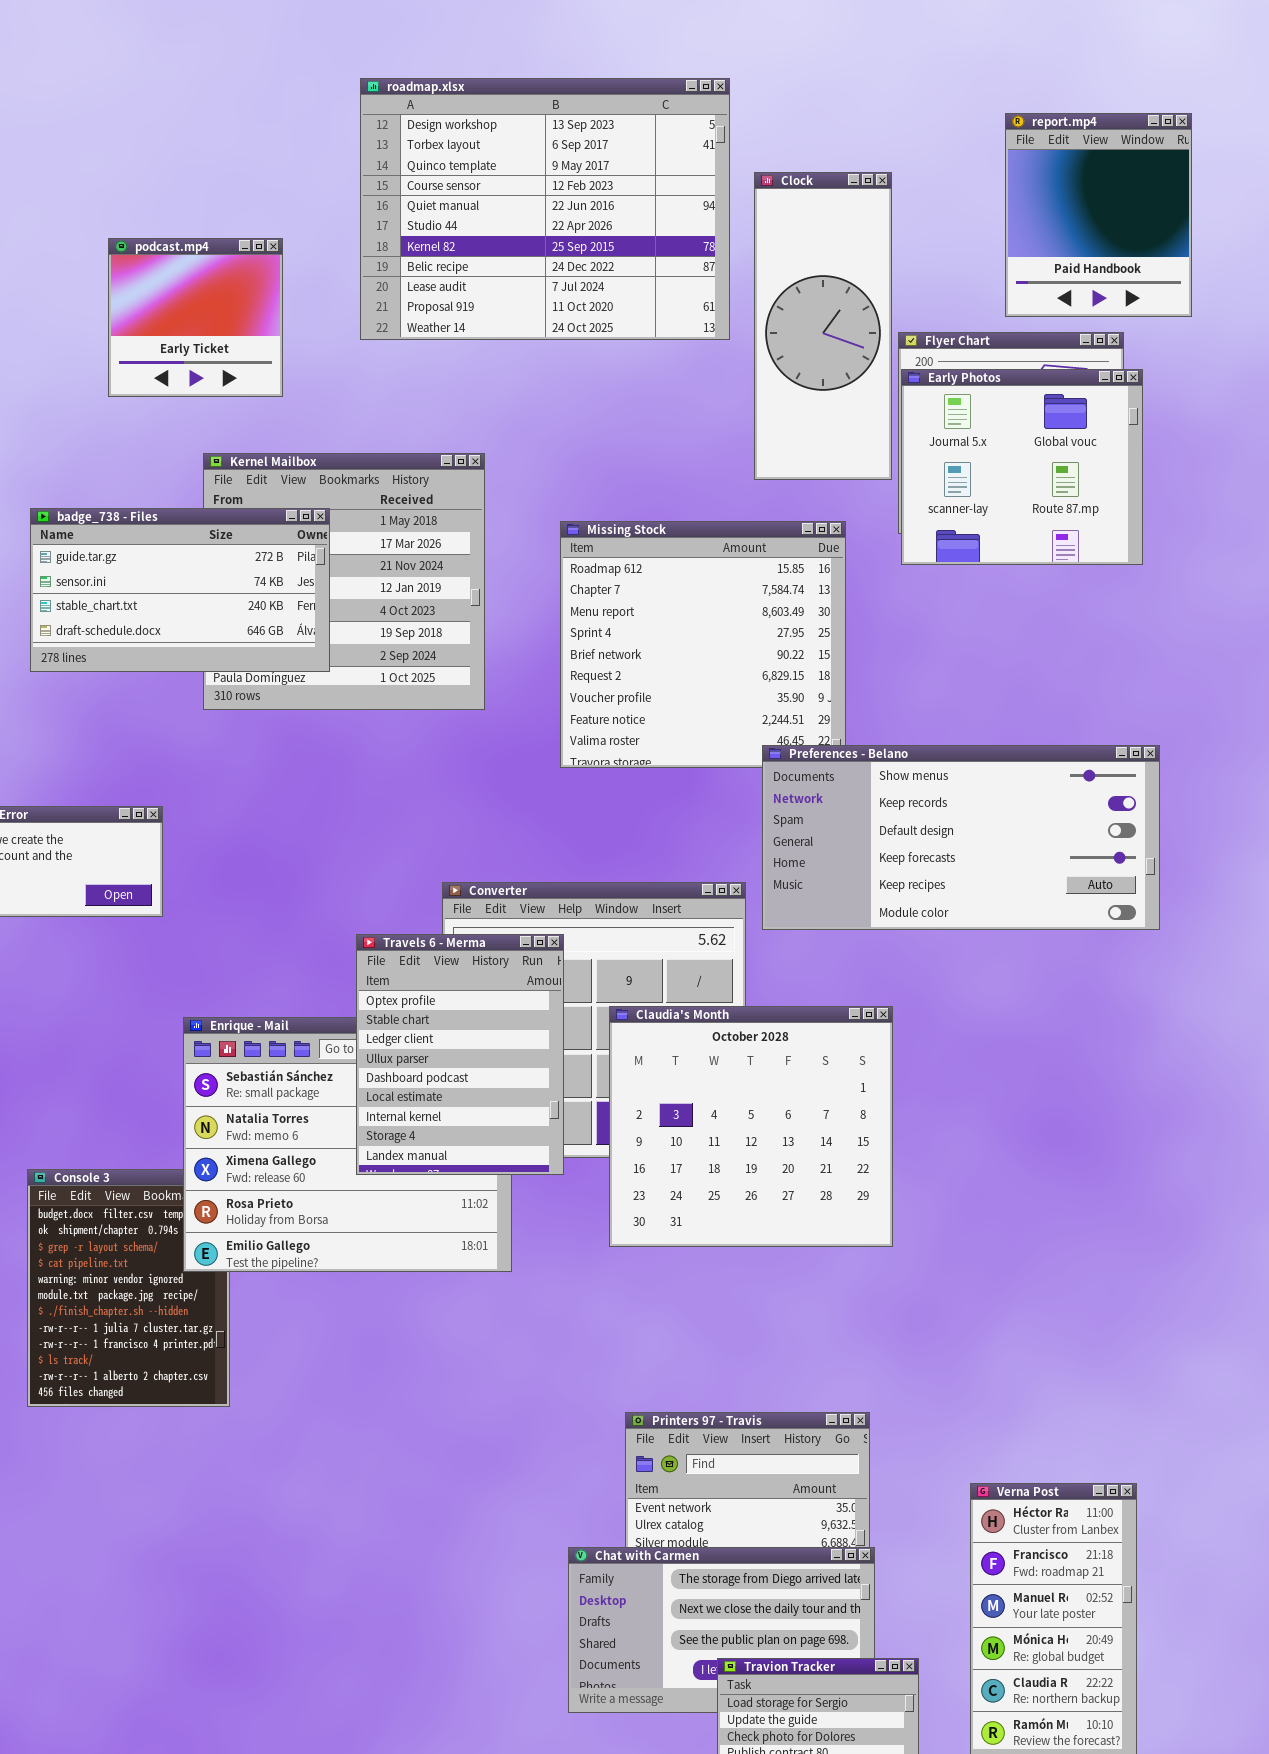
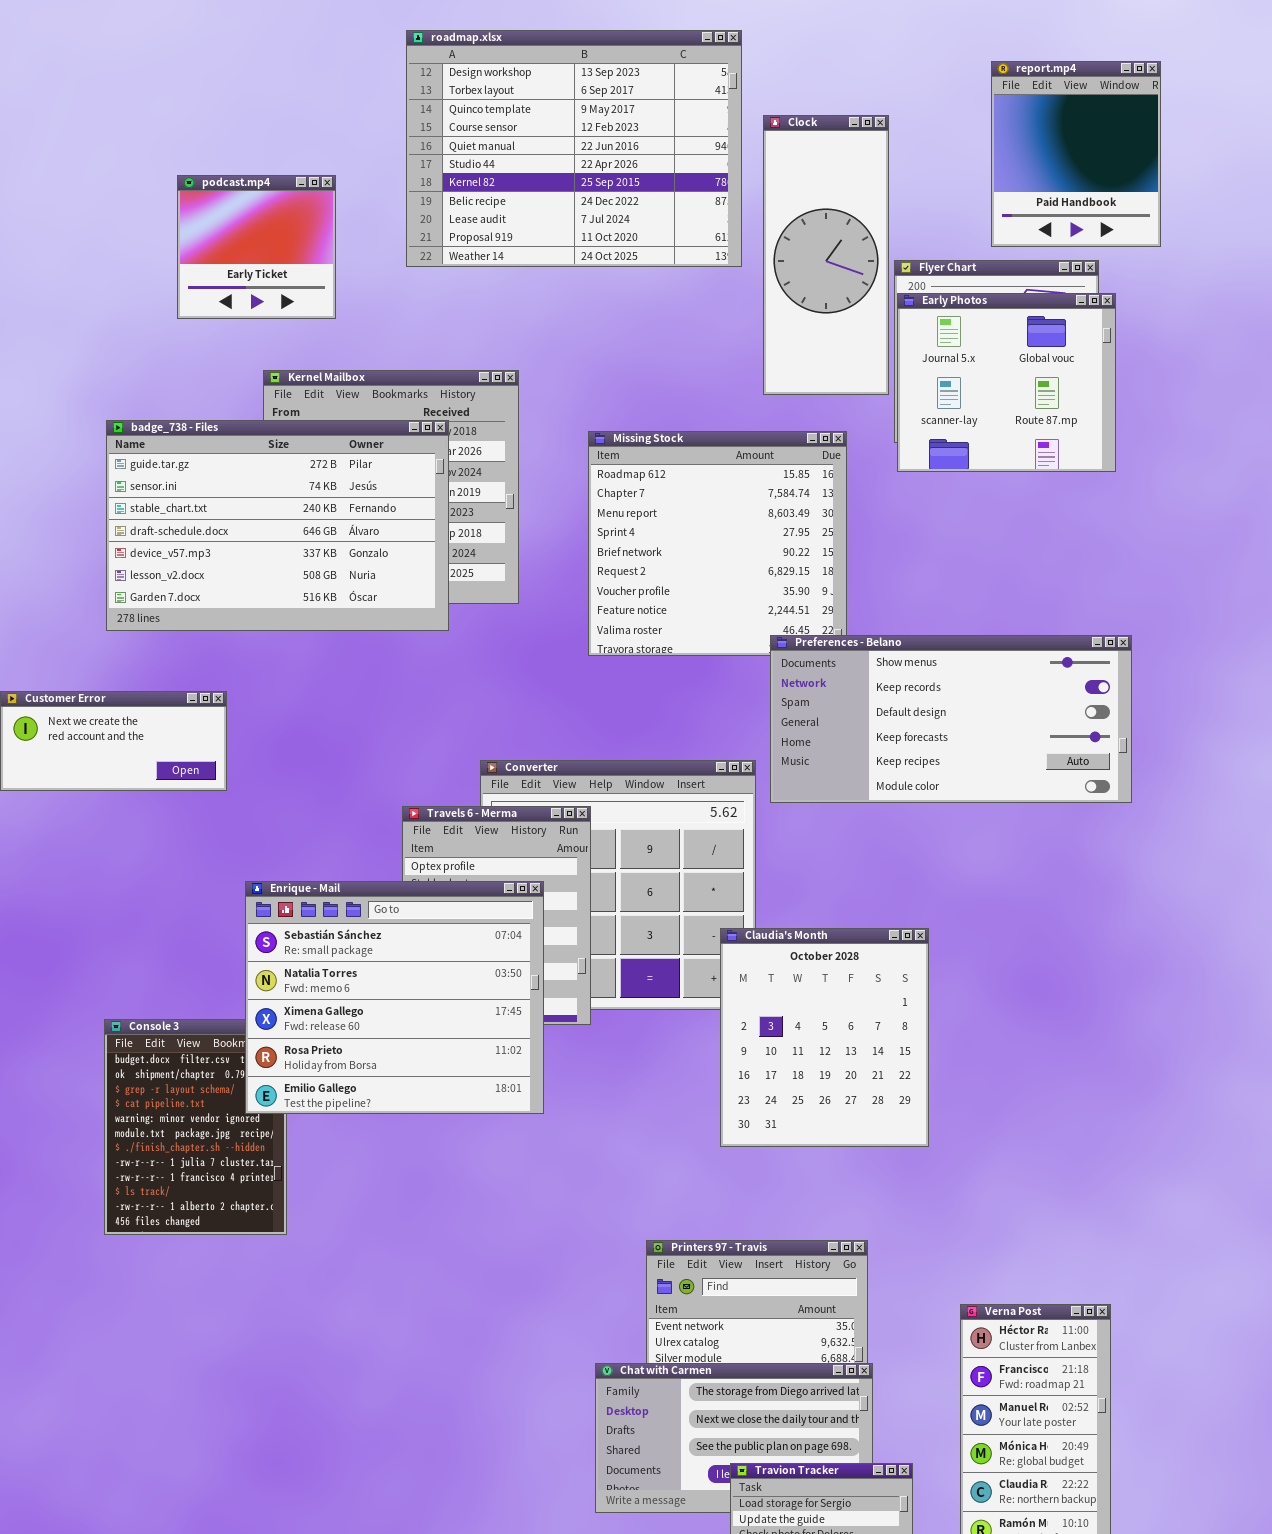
badge_738 - Files: [30,508,330,672] -> [106,420,449,631], resized
Claudia's Month: [609,1006,893,1247] -> [720,928,929,1147], moved, resized
Enrique - Mail: [183,1017,512,1272] -> [245,881,544,1114], raised

